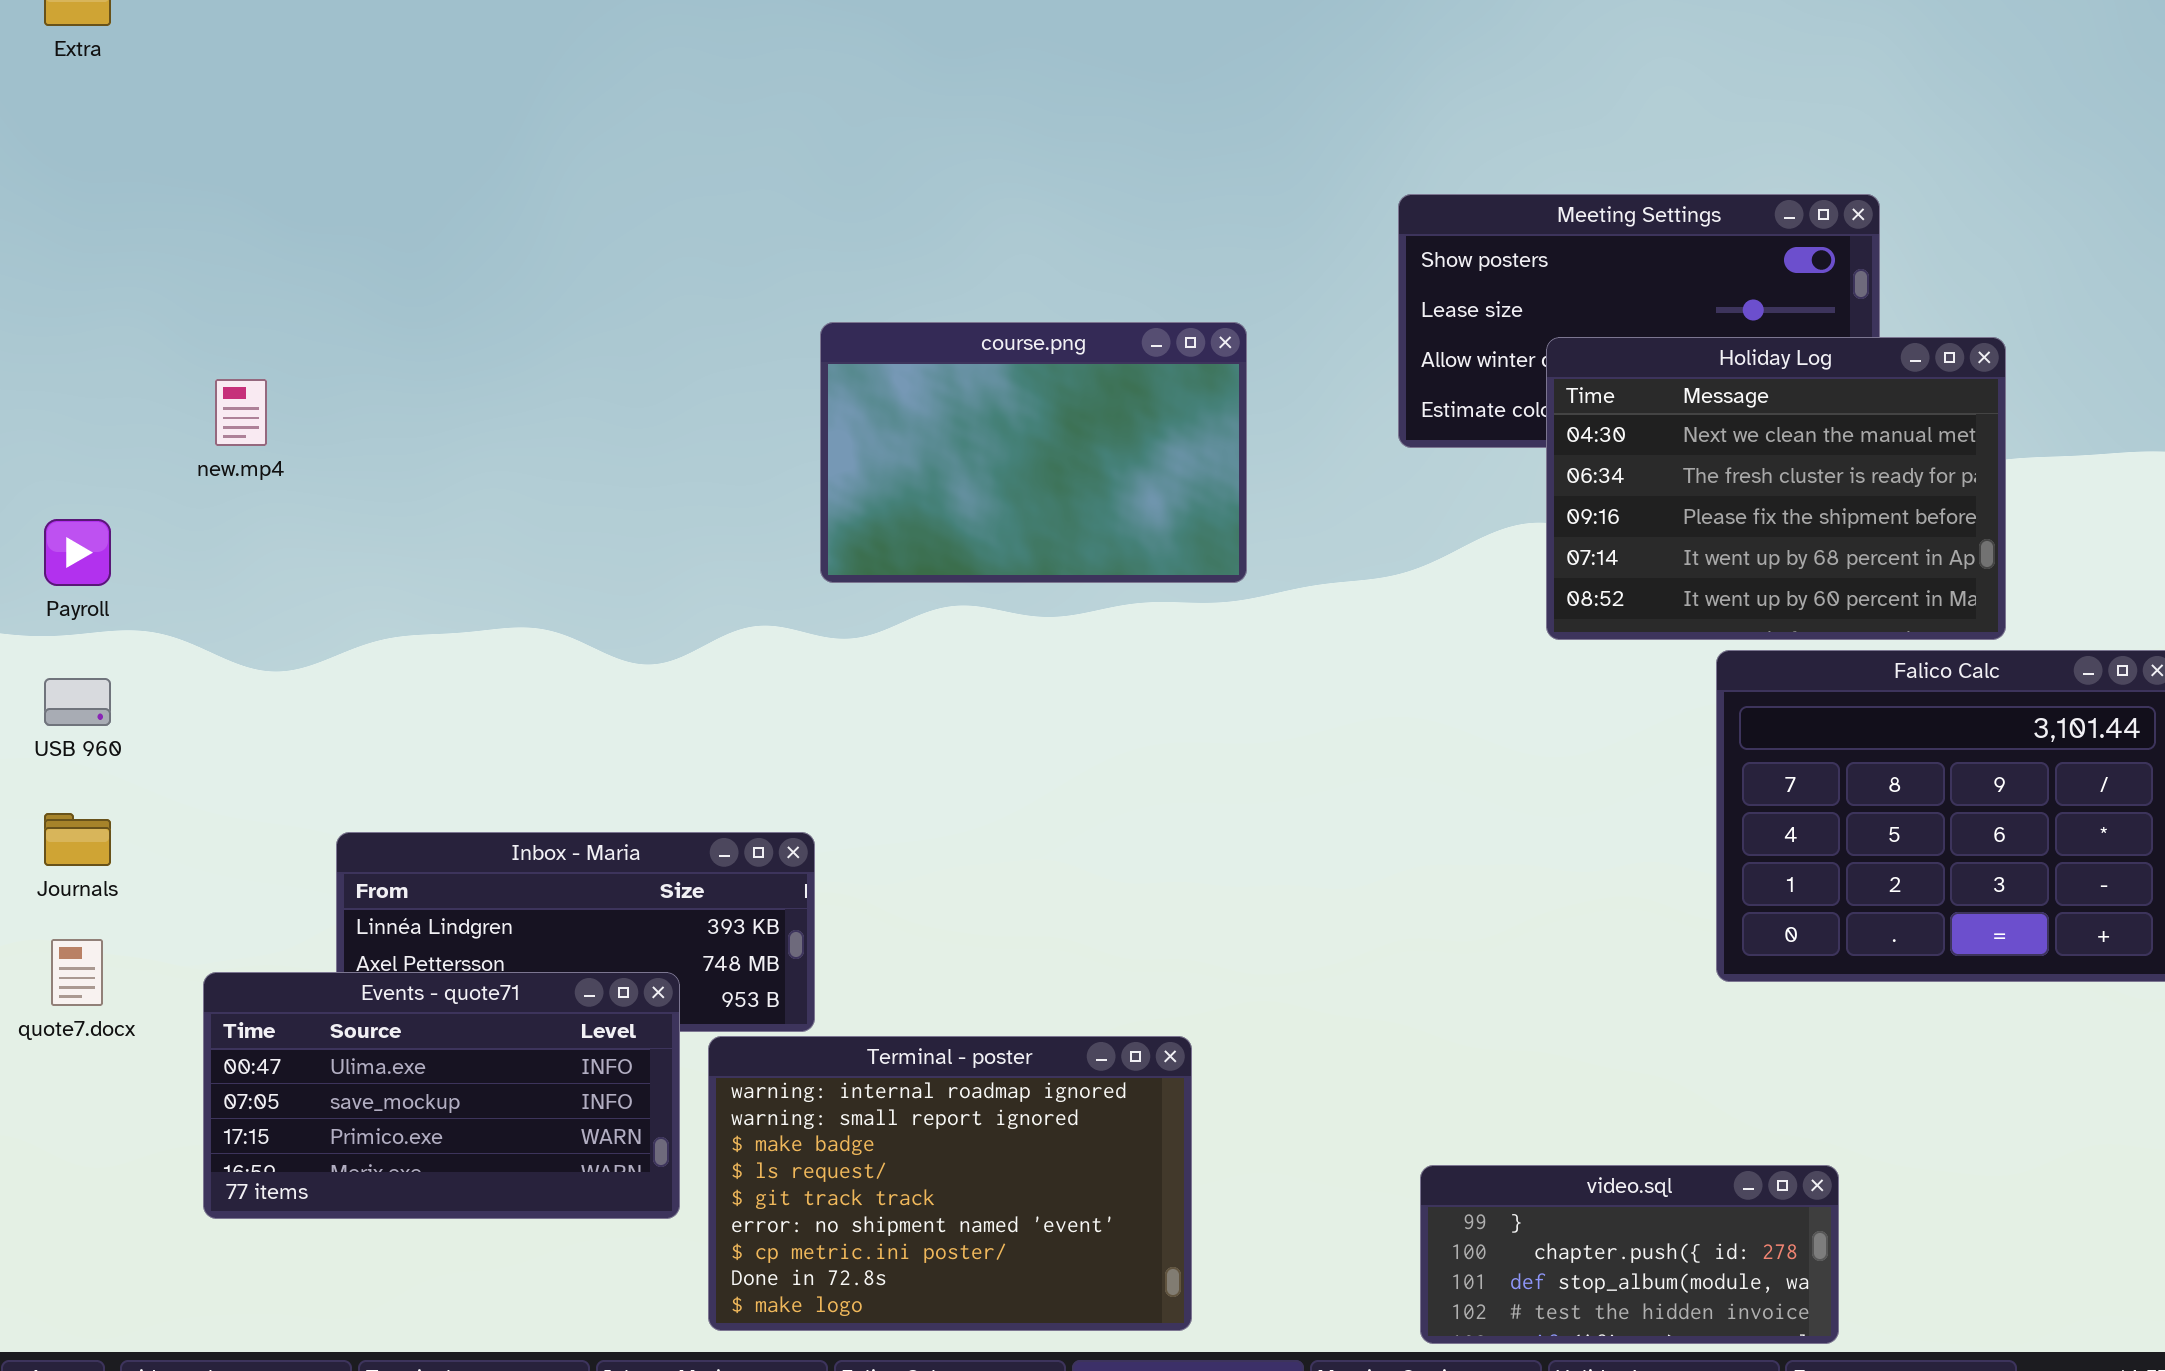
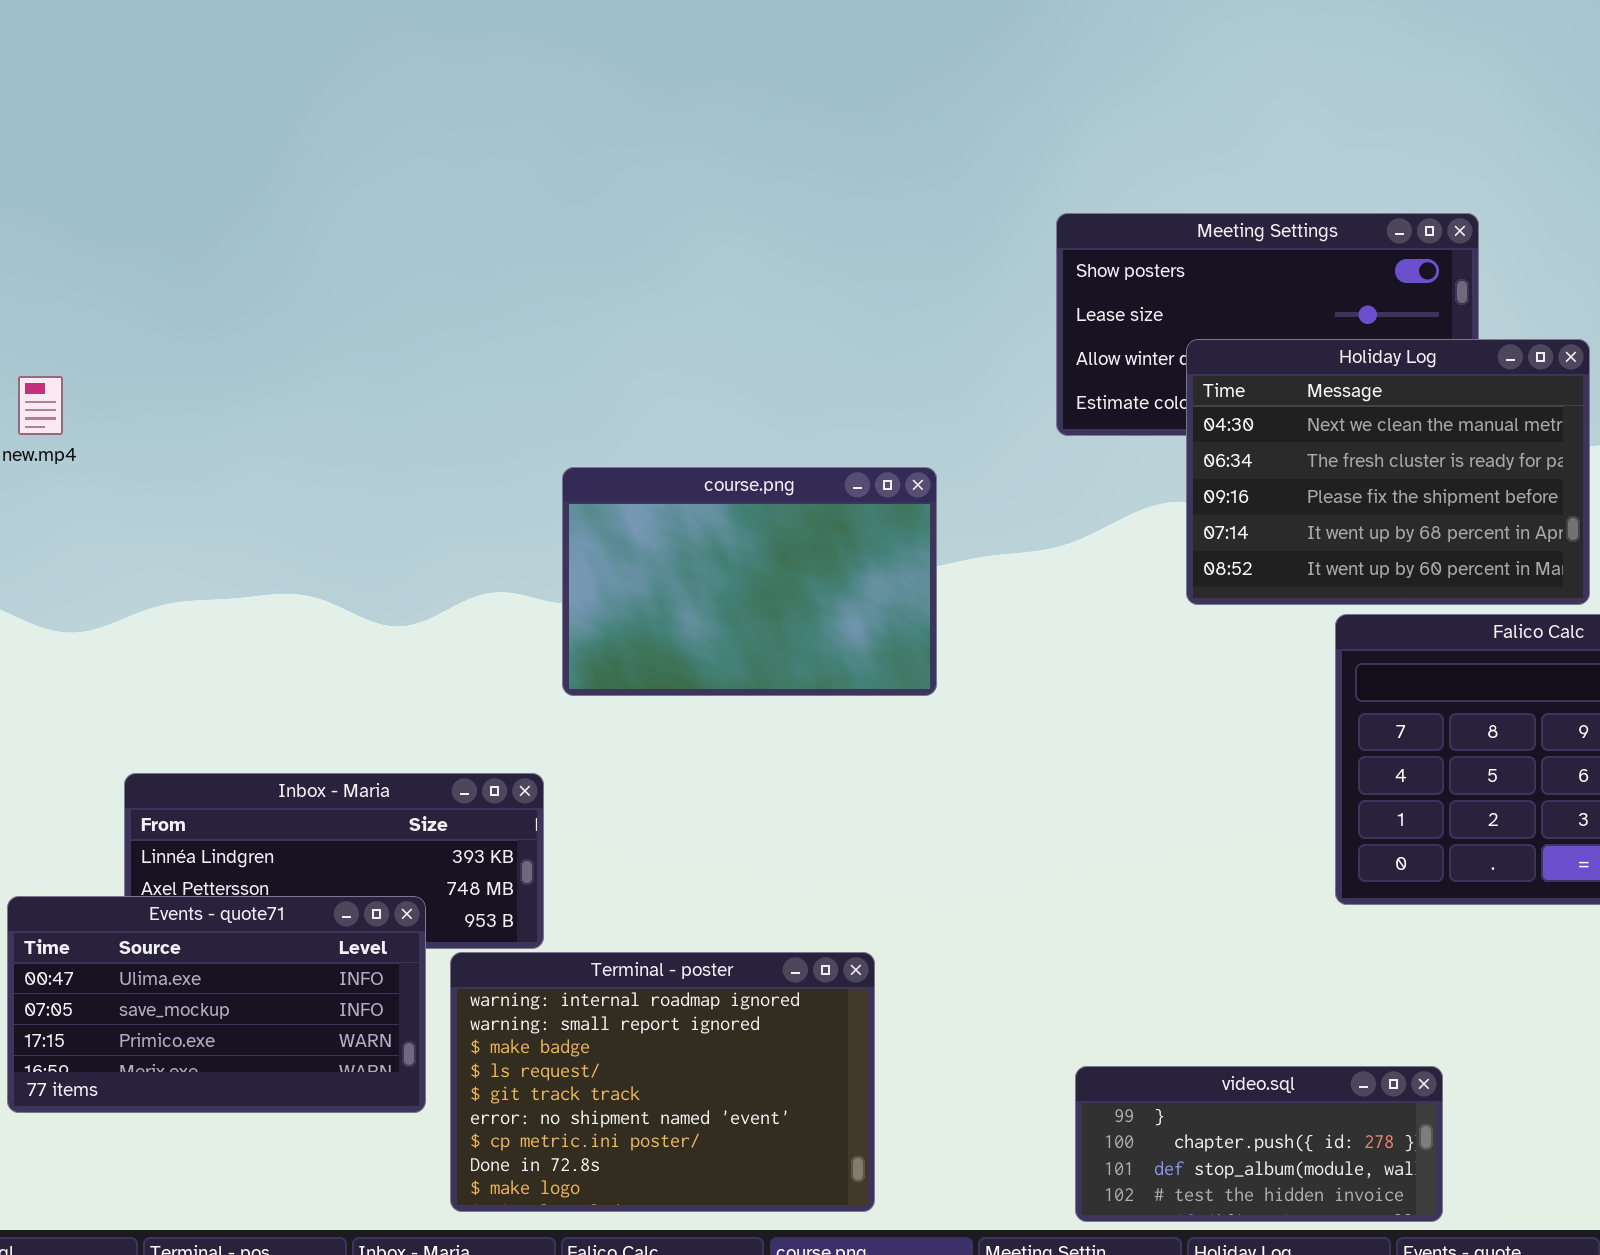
course.png: [820,322,1247,583] -> [562,467,937,696], moved

